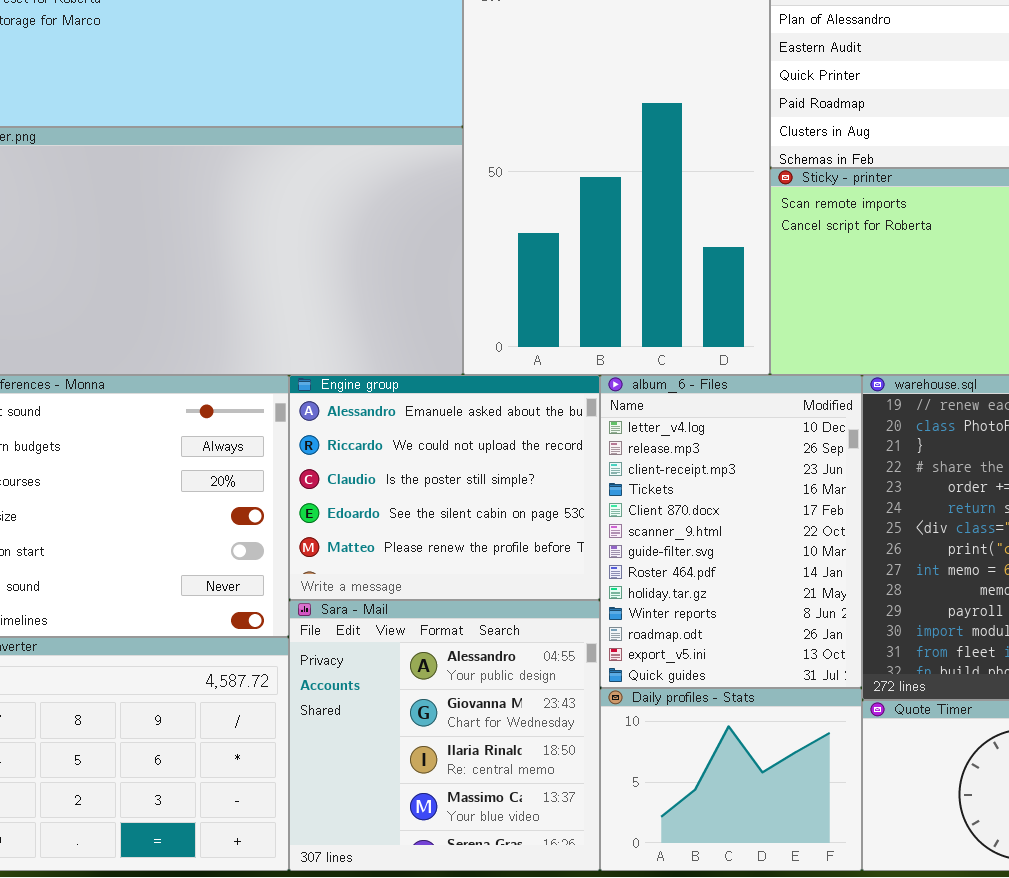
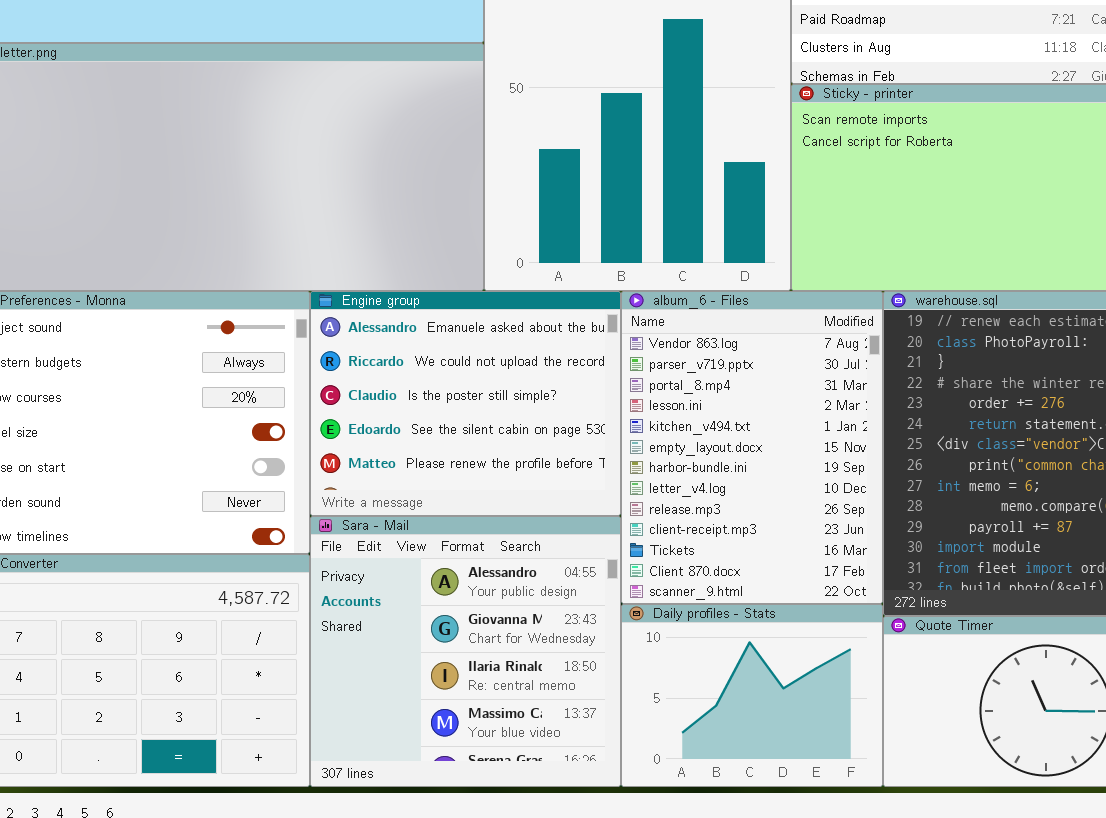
album_6 - Files: [600,375,862,688] -> [621,291,883,604], scrolled up 7 rows

